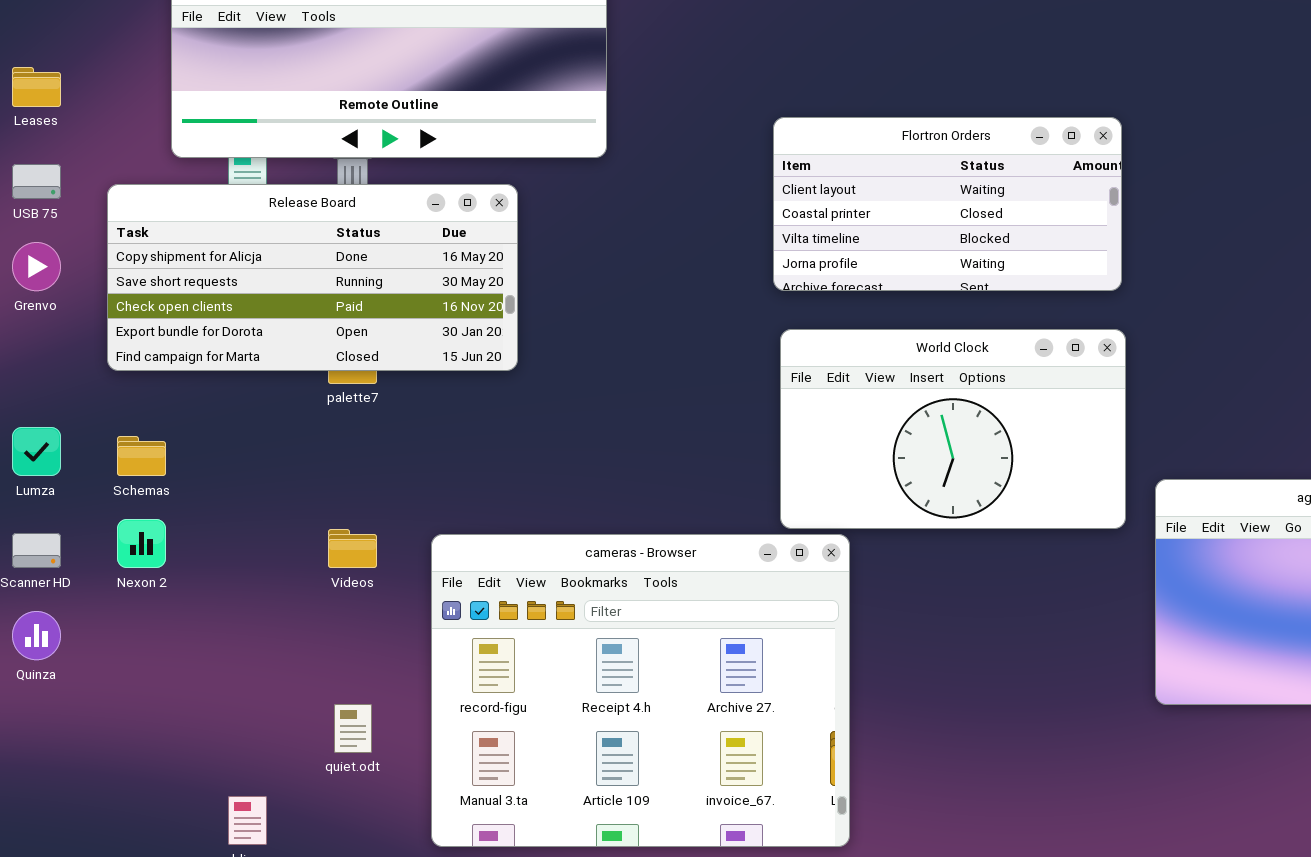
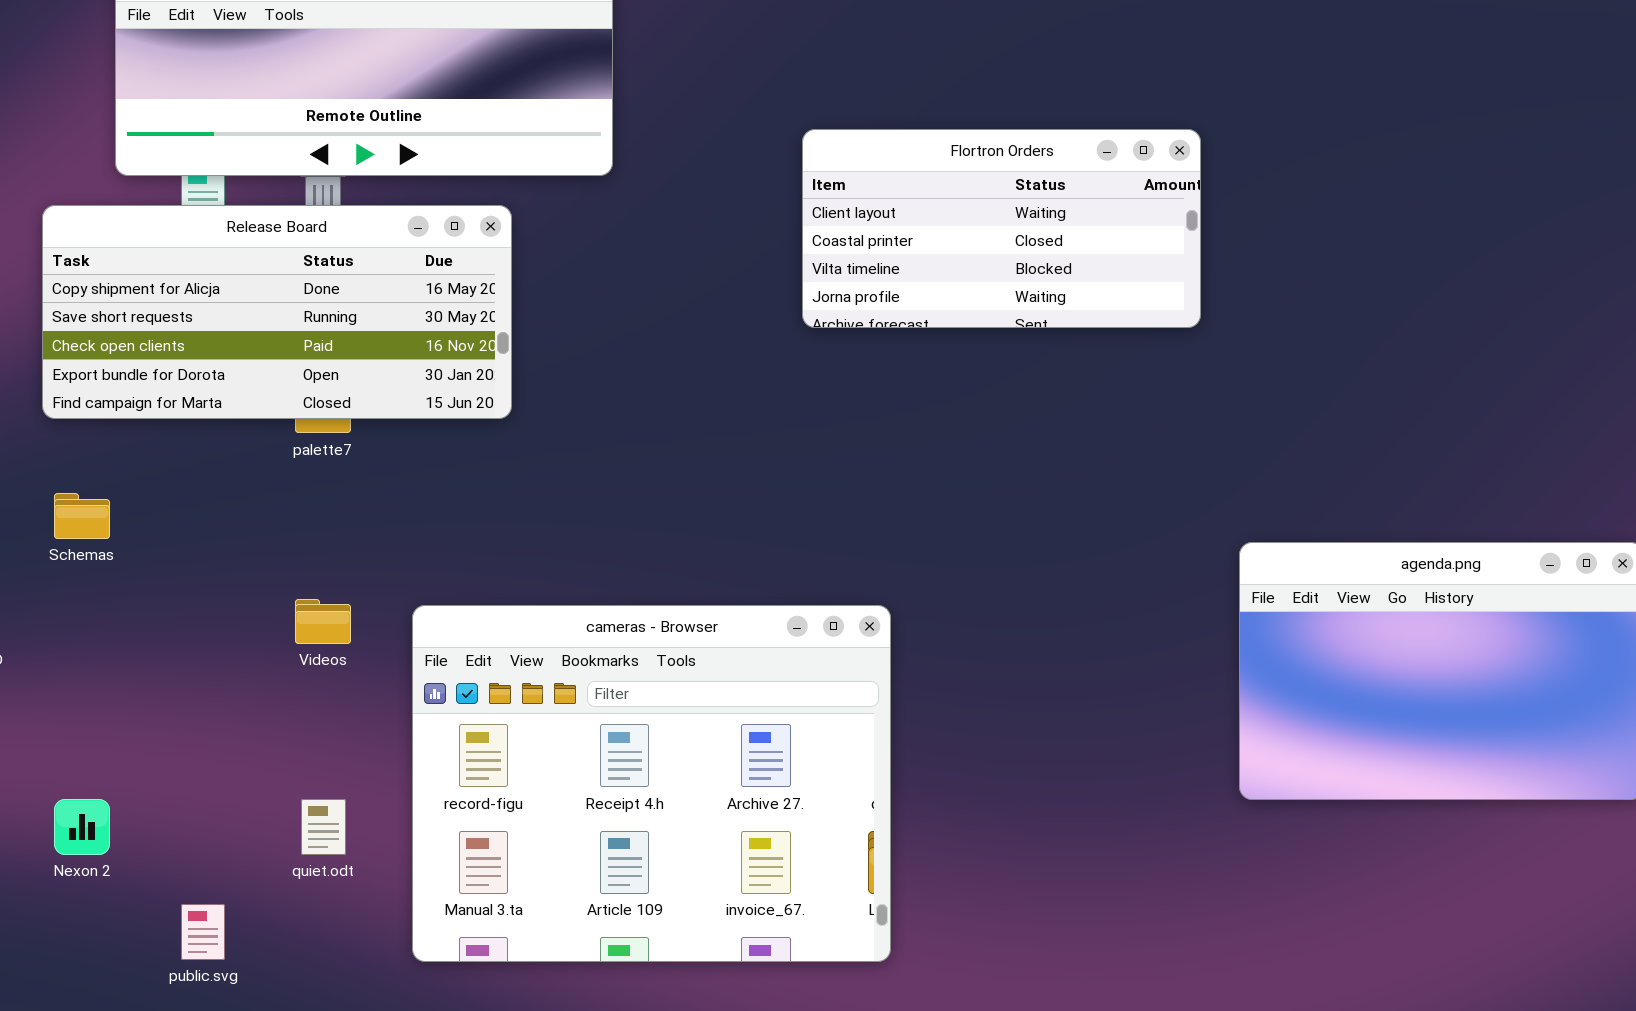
World Clock: [780,329,1126,529] -> none, closed
Nexon 2: [117,519,166,568] -> [54,799,110,855], moved

